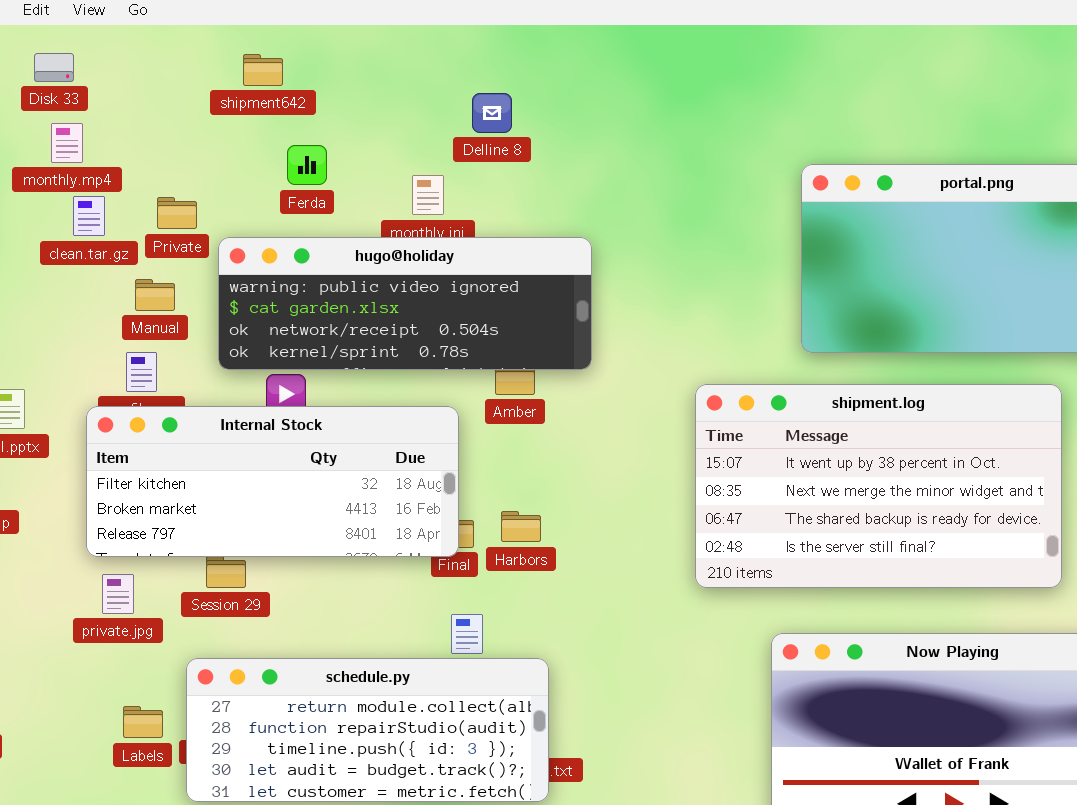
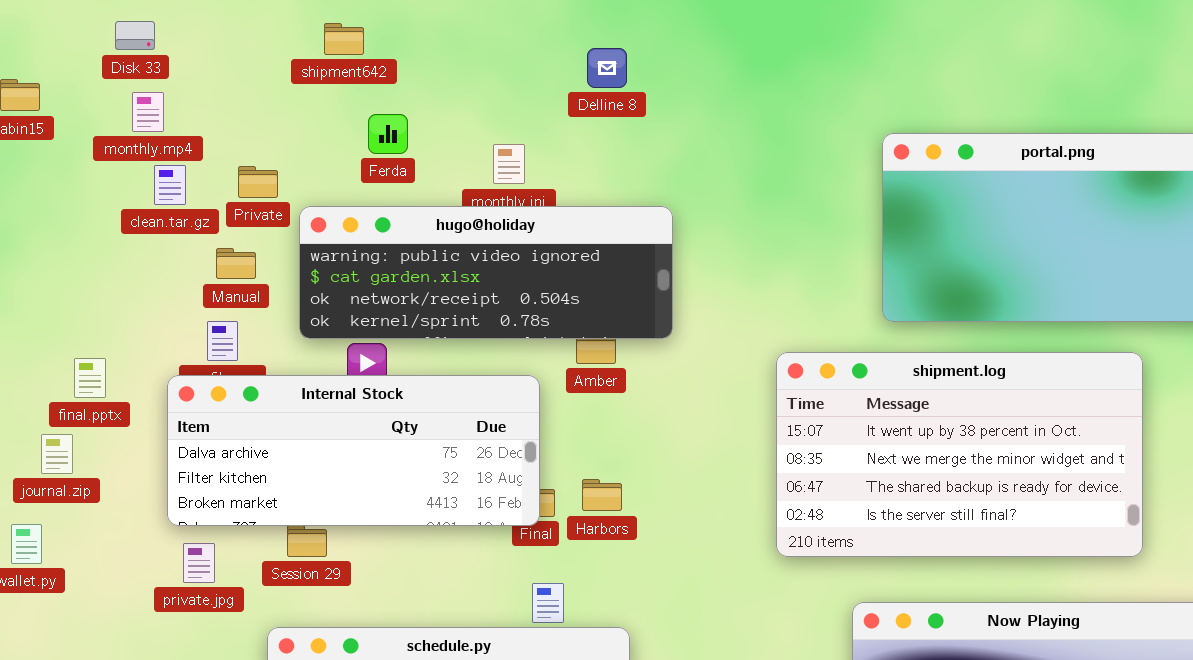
Delline 8: [472,93,512,133] -> [587,48,627,88], moved
Internal Stock: [86,406,459,557] -> [167,375,540,526], scrolled up 1 row

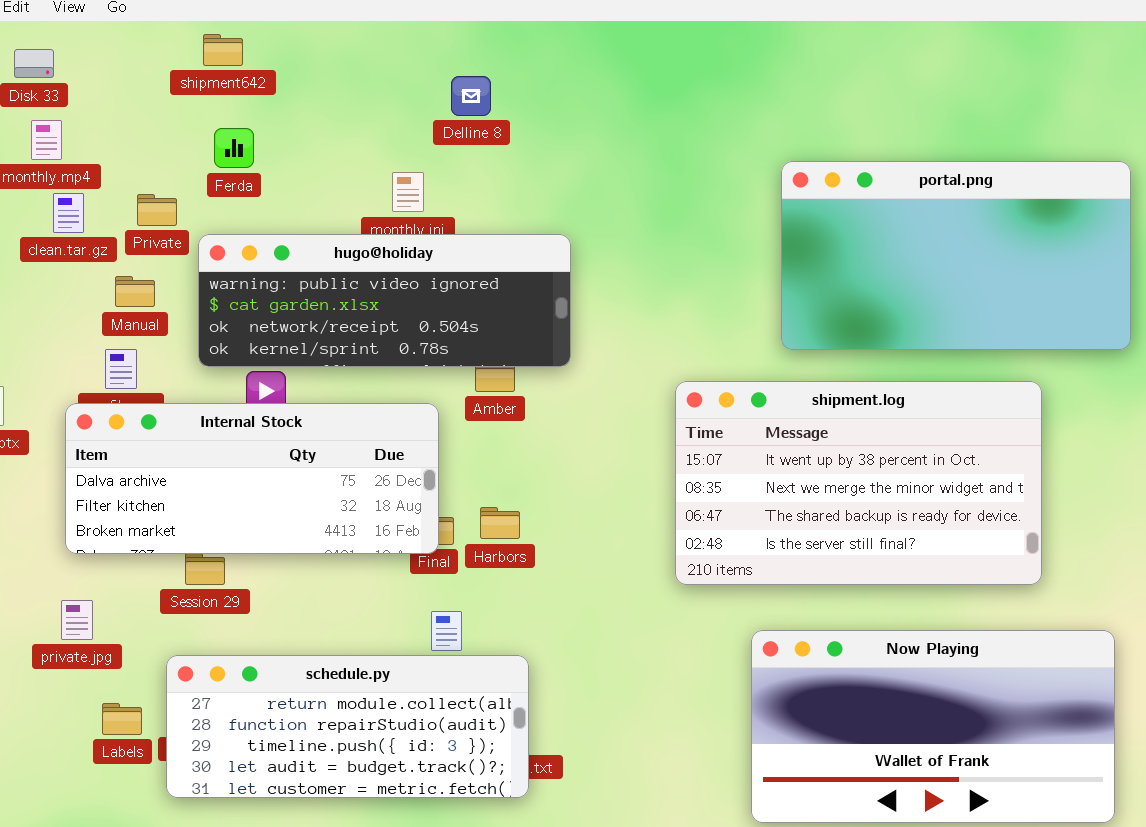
shipment642: [324,23,364,55] -> [203,34,243,66], moved
Delline 8: [587,48,627,88] -> [451,76,491,116], moved
Ferda: [368,114,408,154] -> [214,128,254,168], moved
private.jpg: [183,543,215,583] -> [61,600,93,640], moved

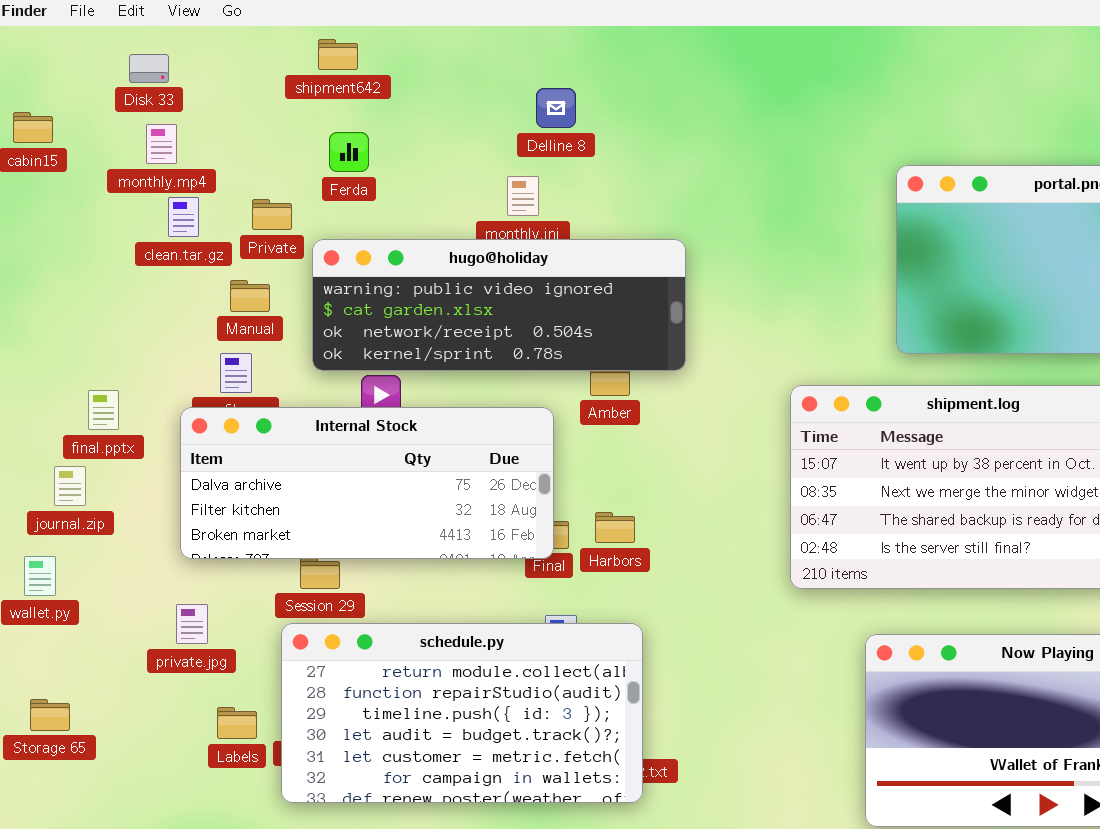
Delline 8: [451,76,491,116] -> [536,88,576,128], moved
schedule.py: [166,655,529,798] -> [281,623,643,803], resized

